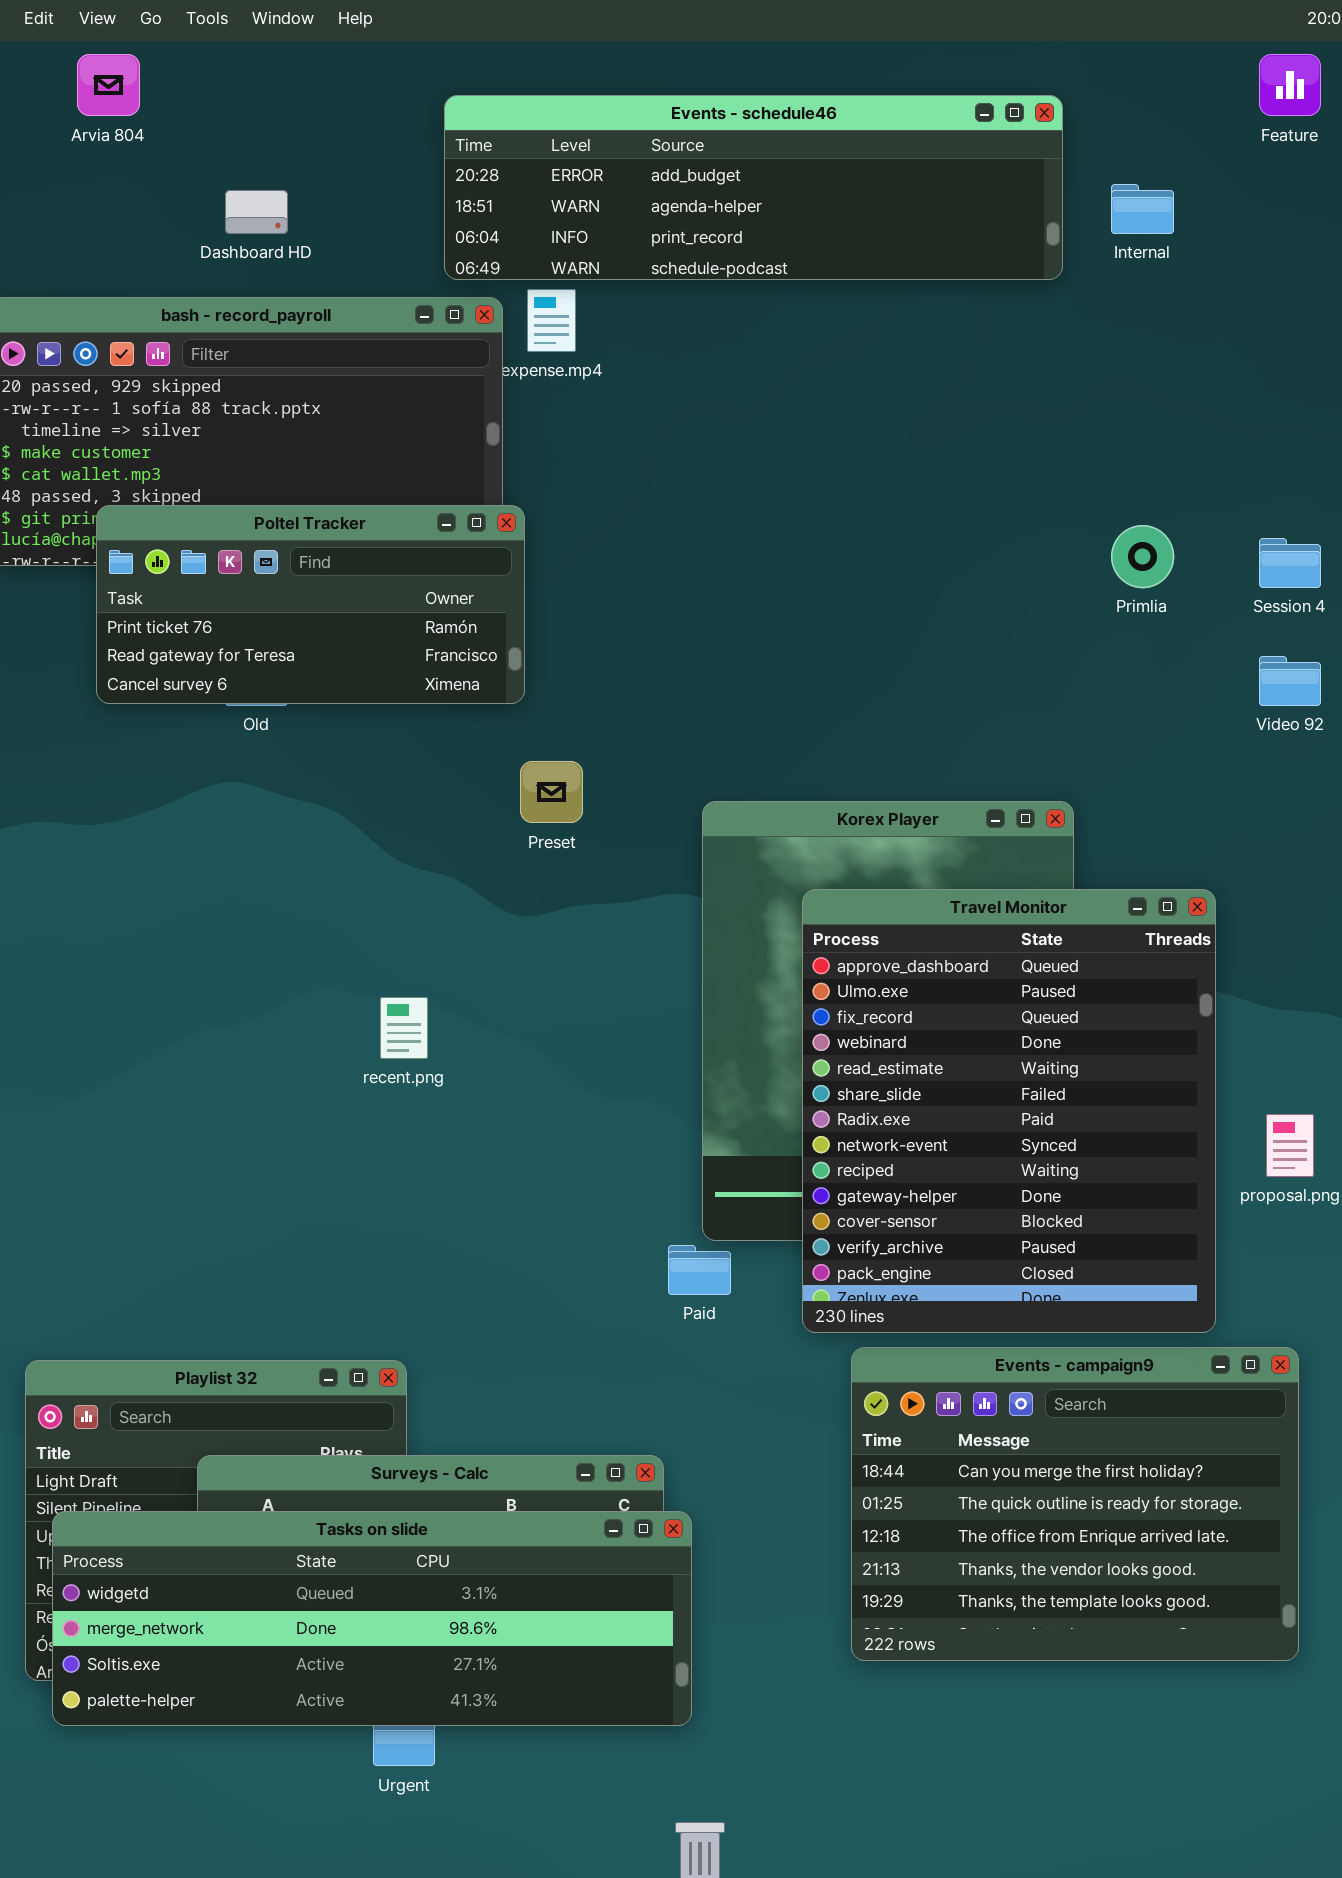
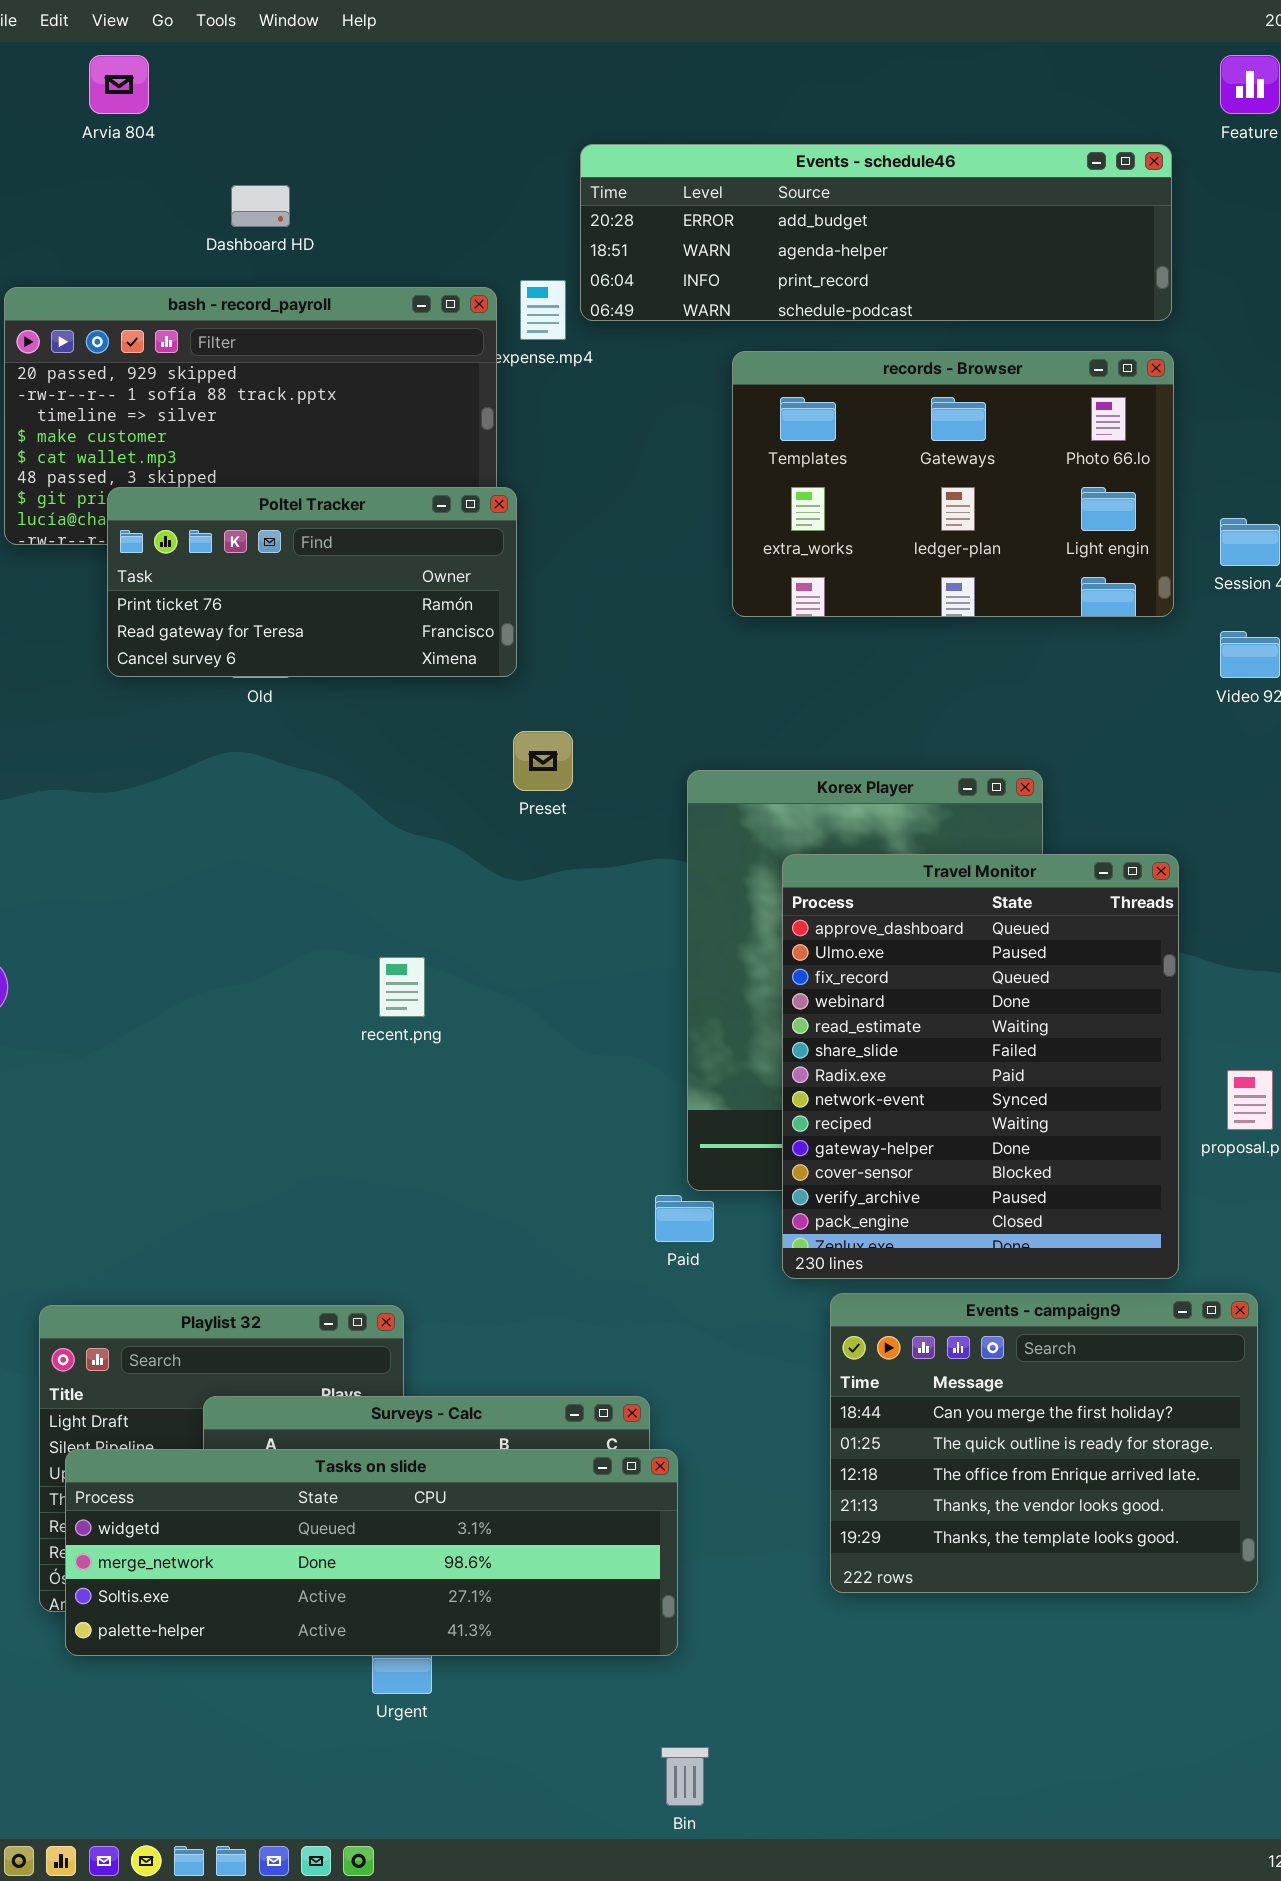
Events - schedule46: [444,95,1063,280] -> [580,144,1172,321], moved
records - Browser: none -> [732,351,1174,617], opened

